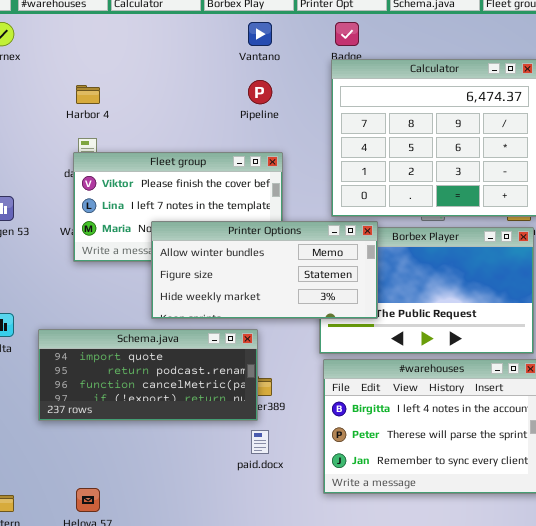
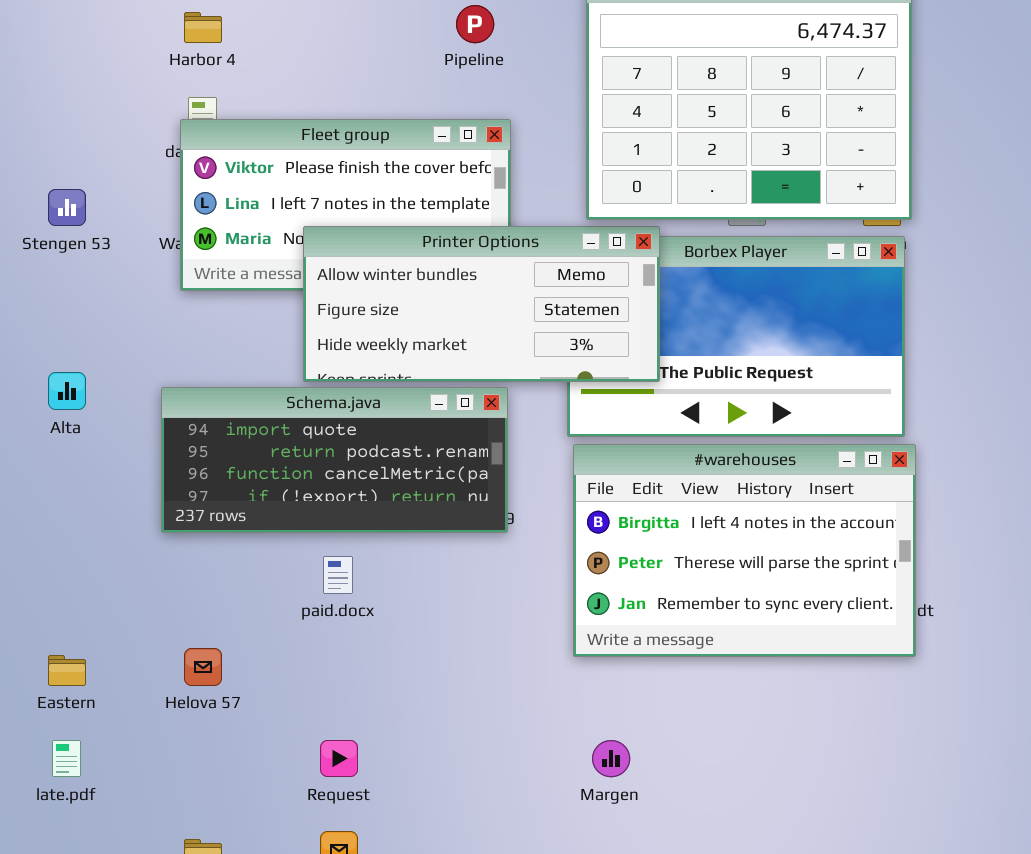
Schema.java: [38,329,258,421] -> [161,387,508,533], moved
paid.docx: [251,430,269,454] -> [323,556,353,594], moved

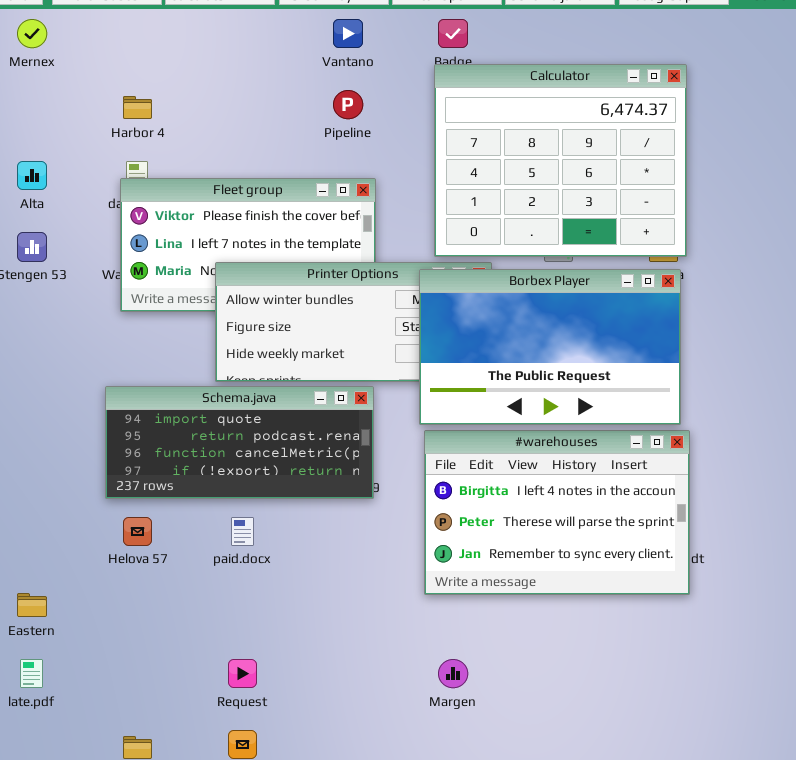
Borbex Player: [567,236,905,437] -> [419,269,681,425], raised
Alta: [48,372,86,410] -> [17,161,47,190], moved
Helova 57: [184,648,222,686] -> [123,517,152,546], moved

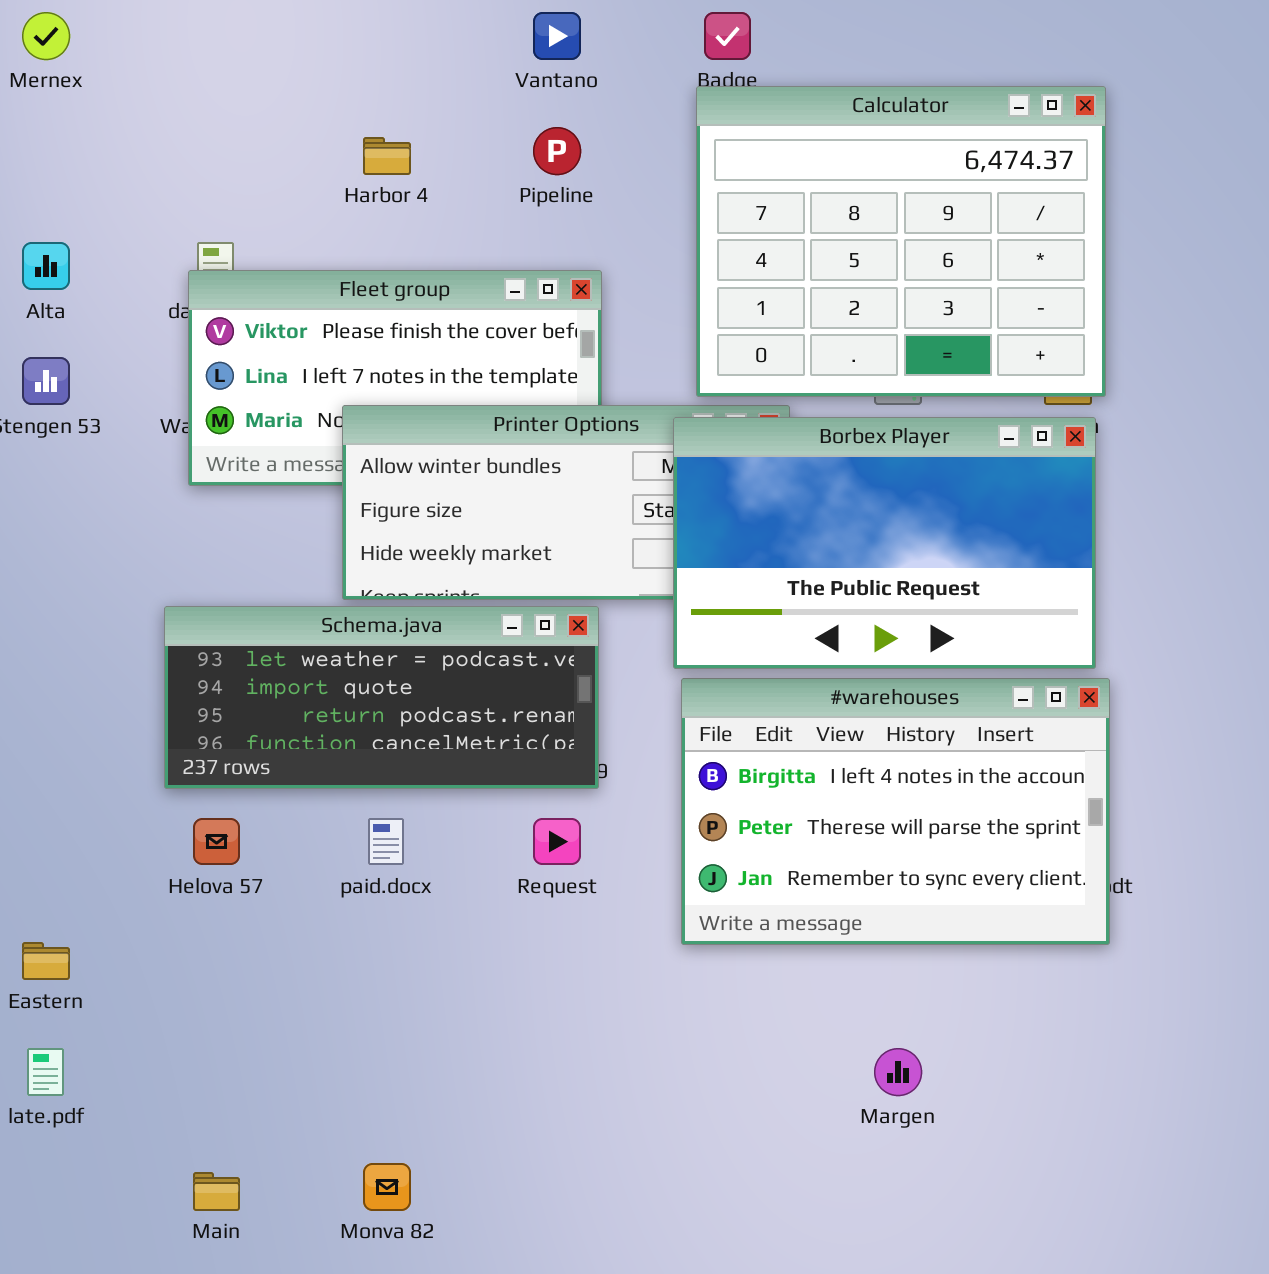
Harbor 4: [123,96,152,119] -> [363,137,411,175], moved
Schema.java: [105,386,374,499] -> [164,606,599,789], scrolled up 1 row
Request: [228,659,257,688] -> [533,818,581,865], moved
Margen: [438,659,468,688] -> [874,1048,922,1096], moved

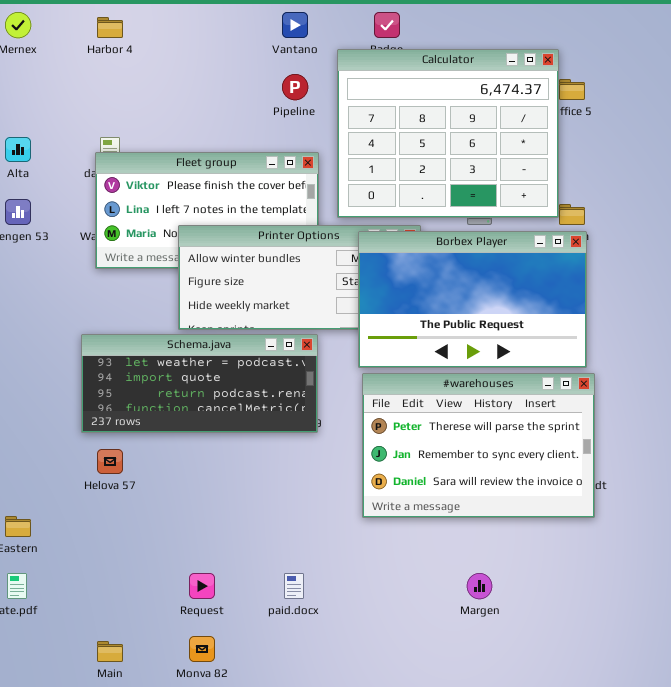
Calculator: [696,86,1106,397] -> [337,49,559,218], moved
Harbor 4: [363,137,411,175] -> [97,17,123,38], moved
#warehouses: [681,678,1110,945] -> [362,373,595,518], scrolled down 1 row
paid.docx: [368,818,404,865] -> [284,573,304,599], moved
Request: [533,818,581,865] -> [189,573,215,599], moved

